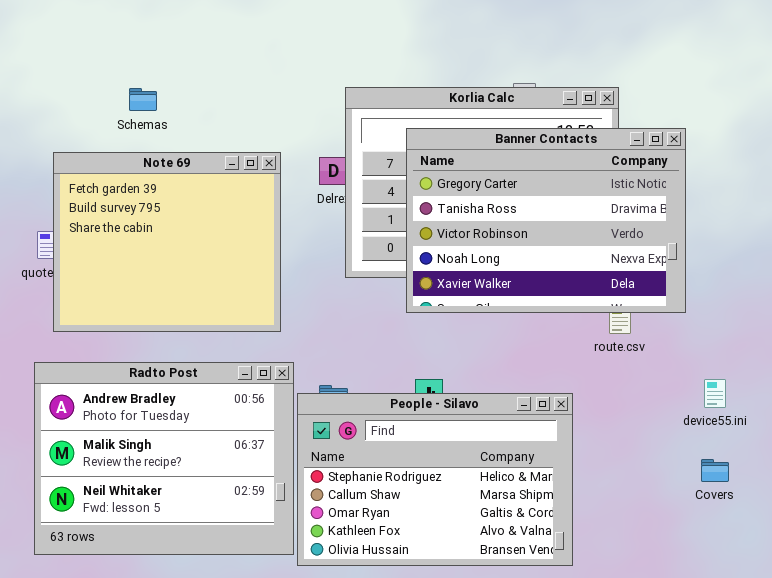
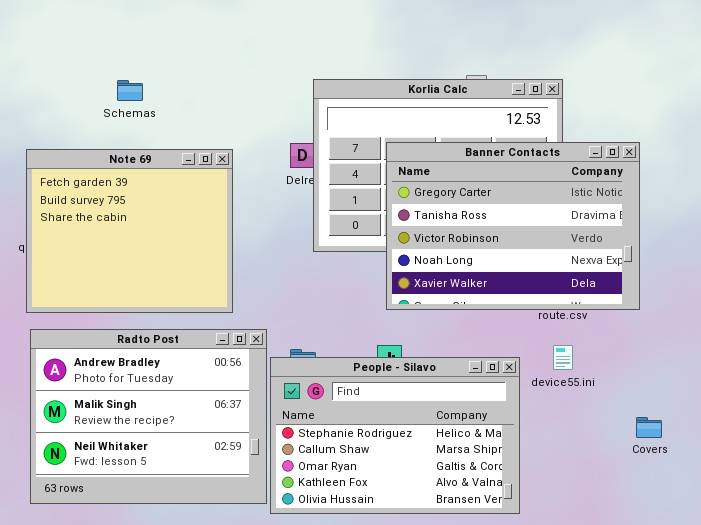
Banner Contacts: [406,128,686,313] -> [386,142,640,310], moved
Note 69: [53,152,281,332] -> [26,149,233,313], moved
device55.ini: [704,379,726,408] -> [553,345,573,370], moved

